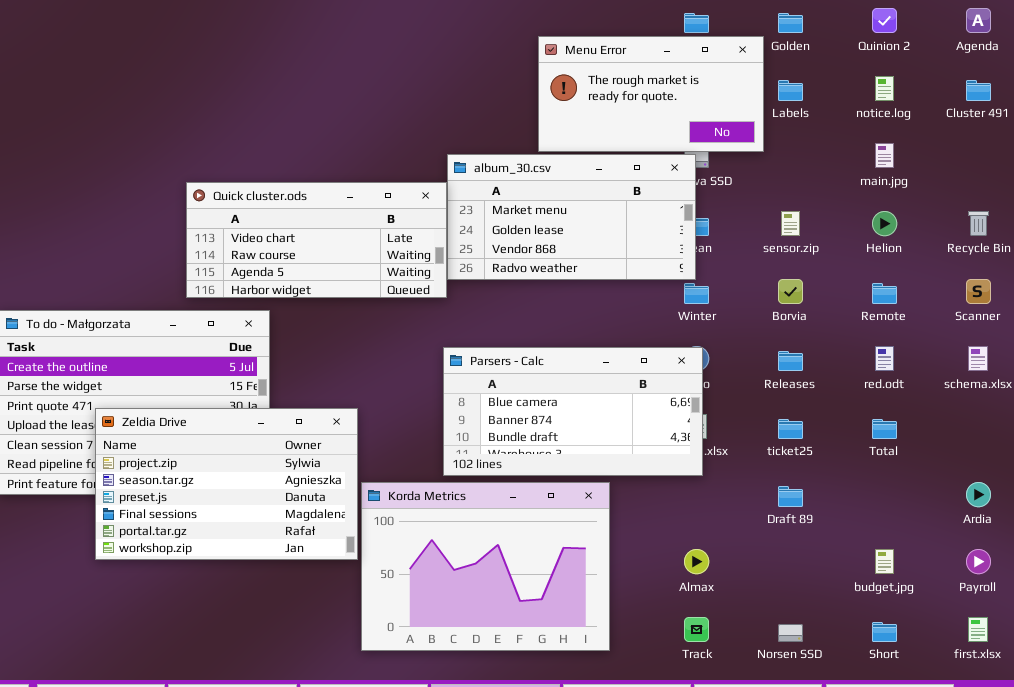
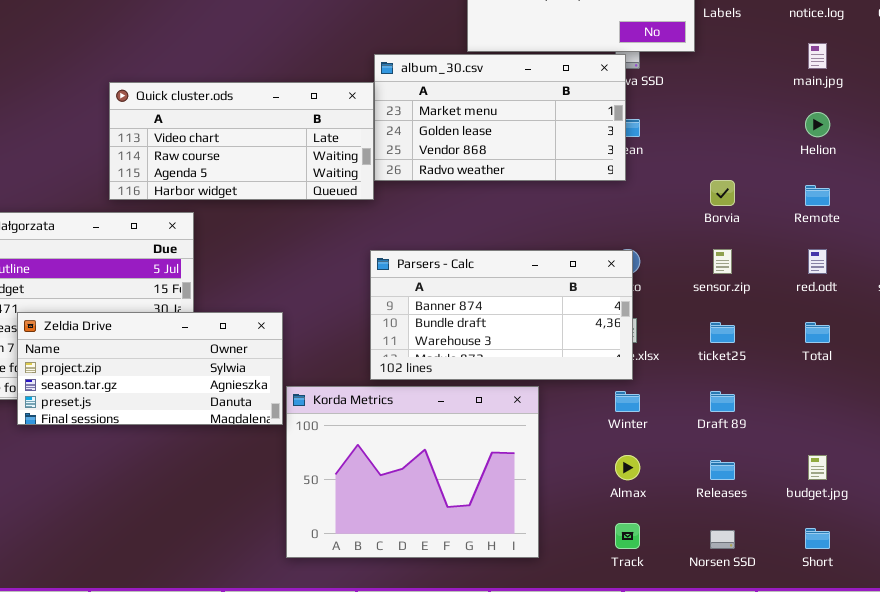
sensor.zip: [781,211,800,236] -> [713,249,732,274], moved
Winter: [684,283,709,304] -> [615,391,640,412], moved
Parsers - Calc: [443,347,703,476] -> [370,250,633,380], scrolled down 1 row
Releases: [778,351,803,371] -> [710,460,735,480], moved
Zeldia Drive: [95,408,358,560] -> [17,312,283,425], resized

